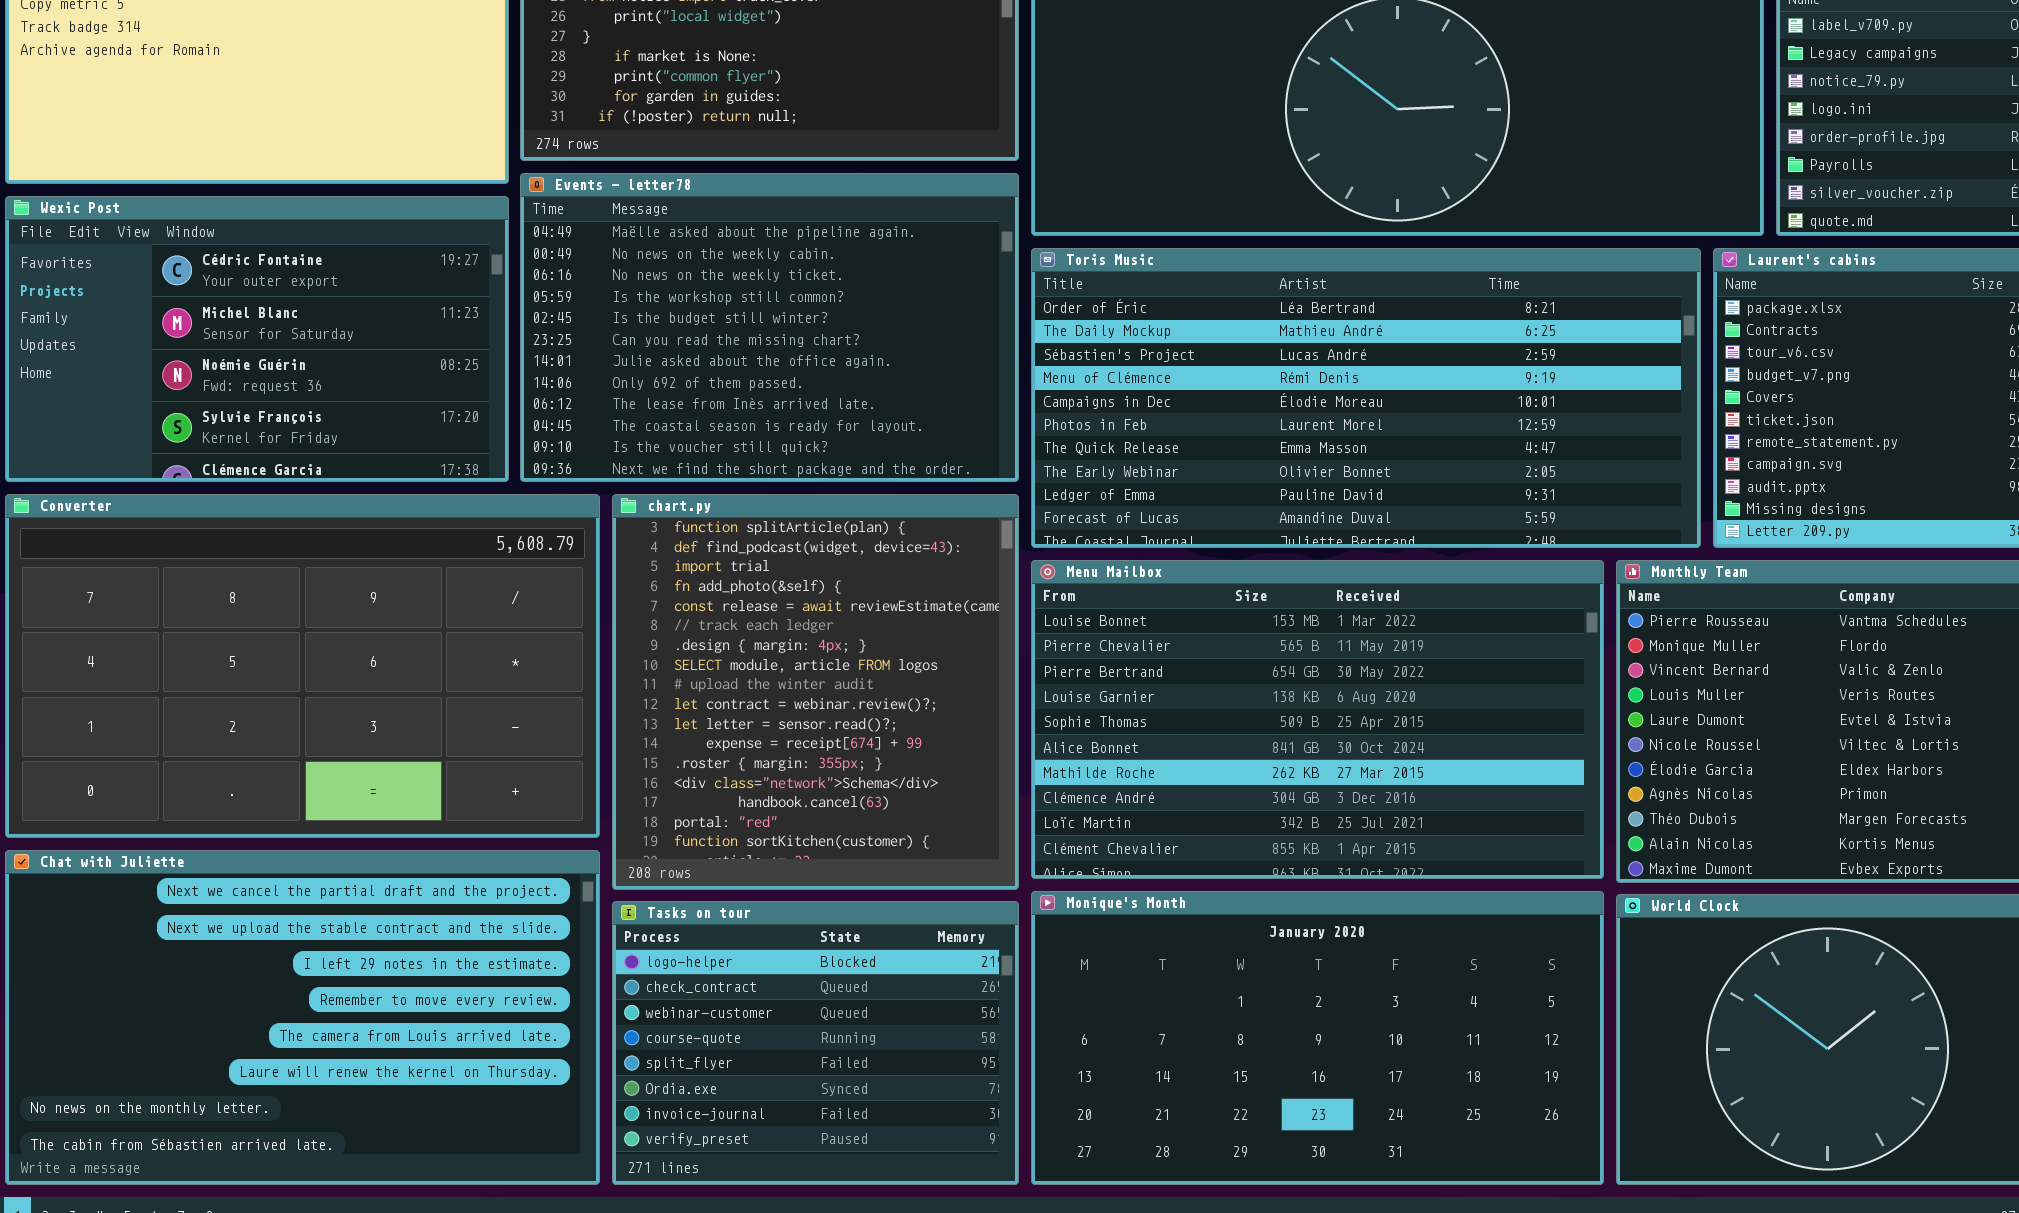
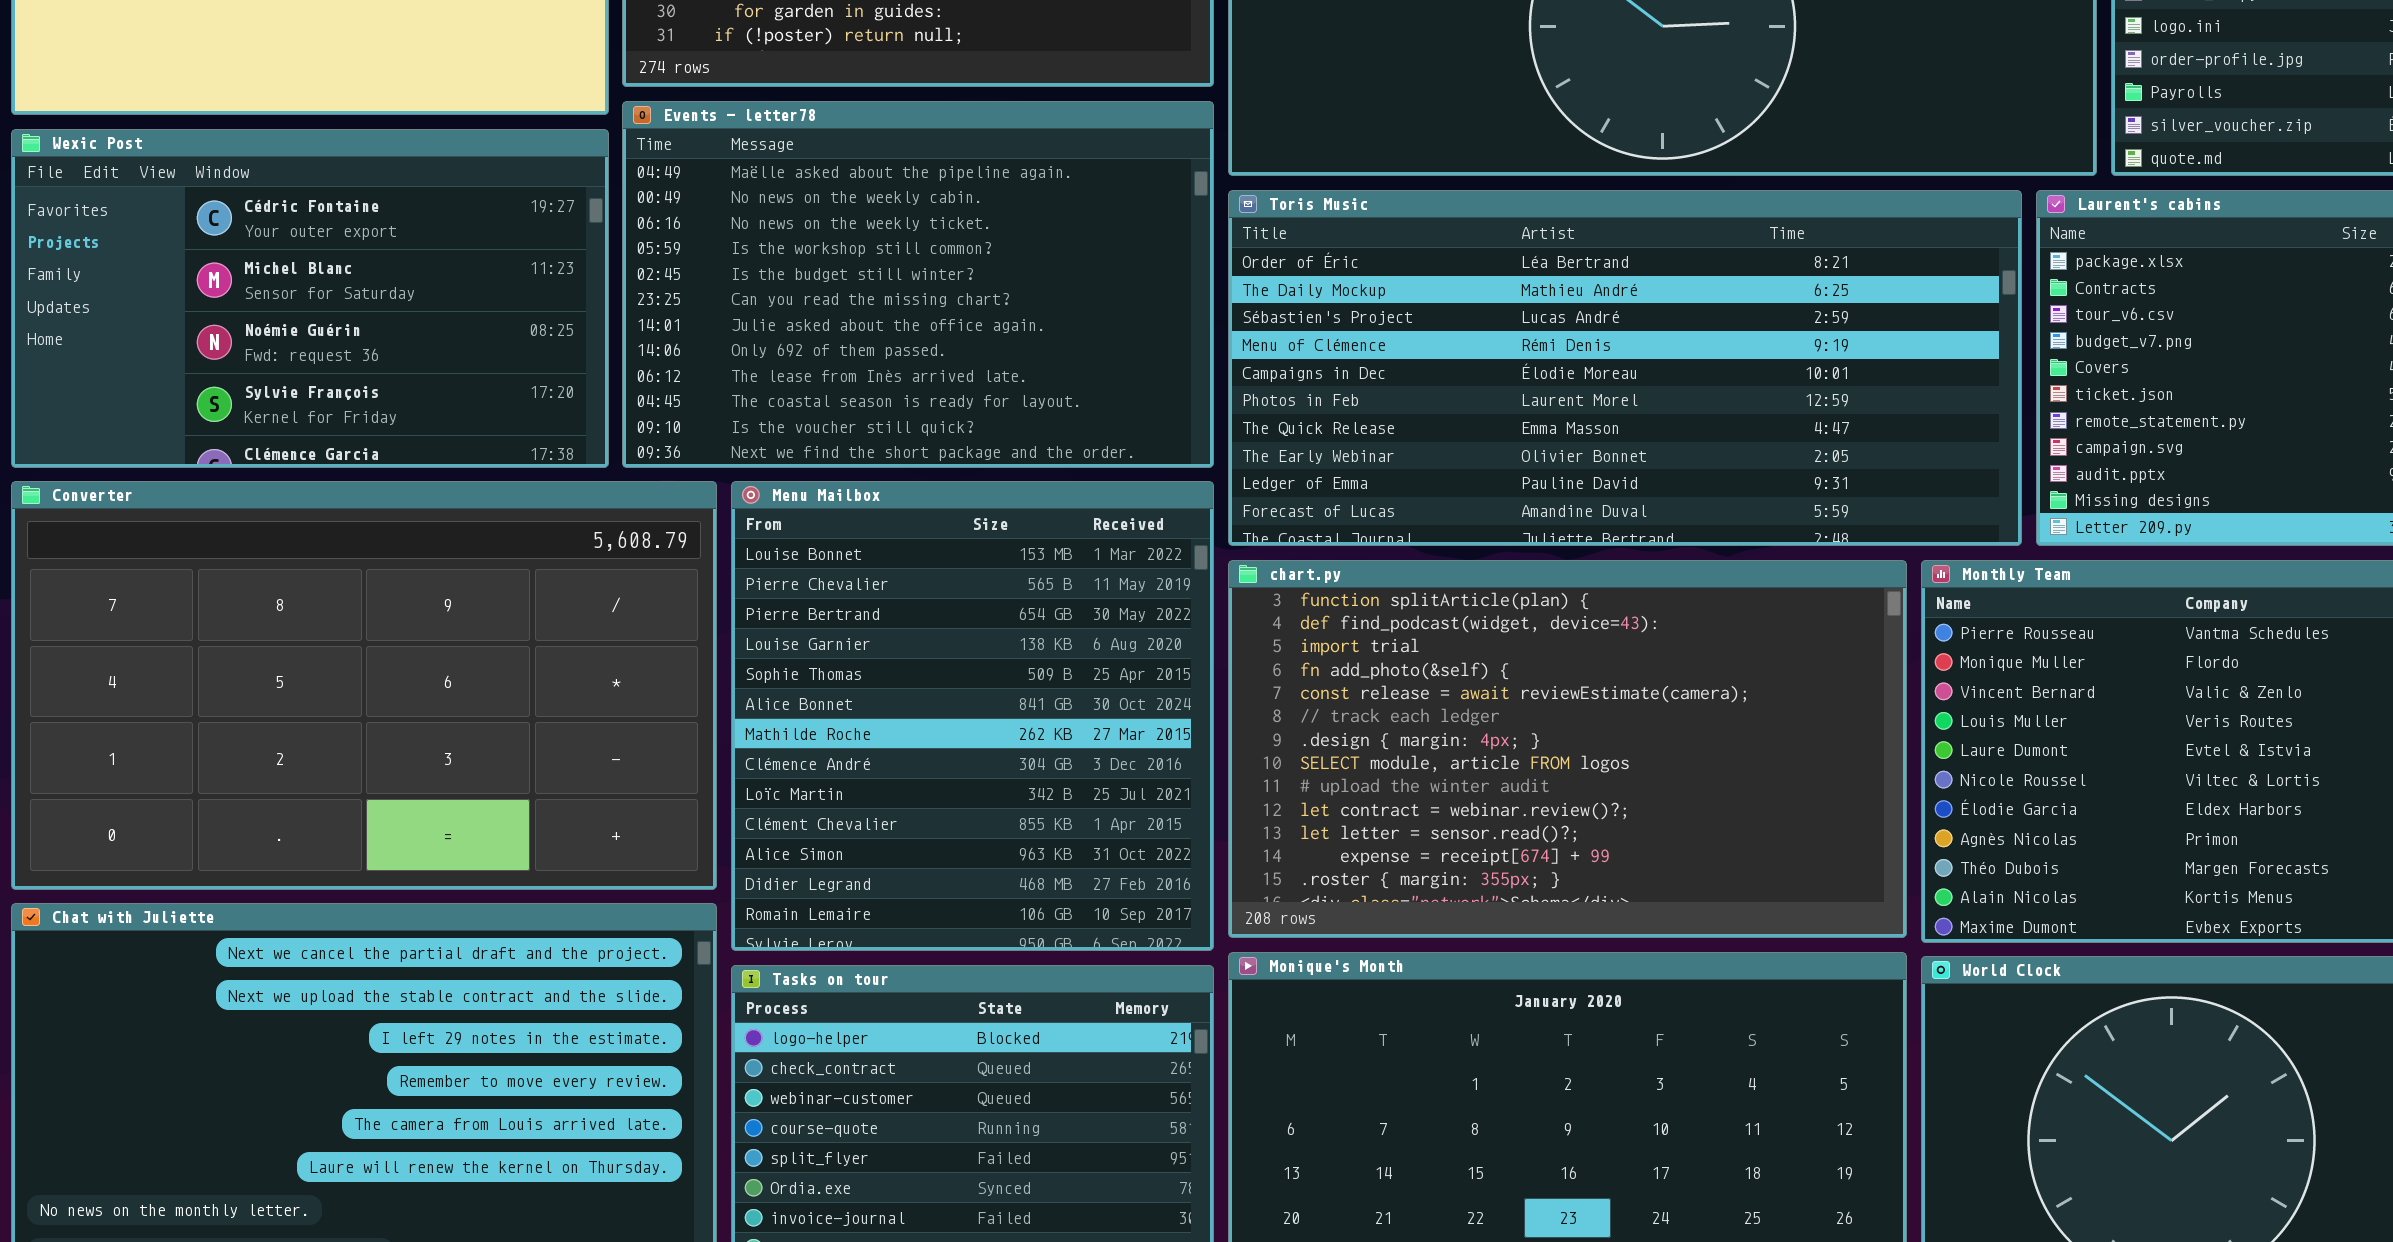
chart.py: [612,494,1019,890] -> [1228,560,1907,938], moved, resized
Menu Mailbox: [1031,560,1604,879] -> [731,481,1214,951], moved, resized

